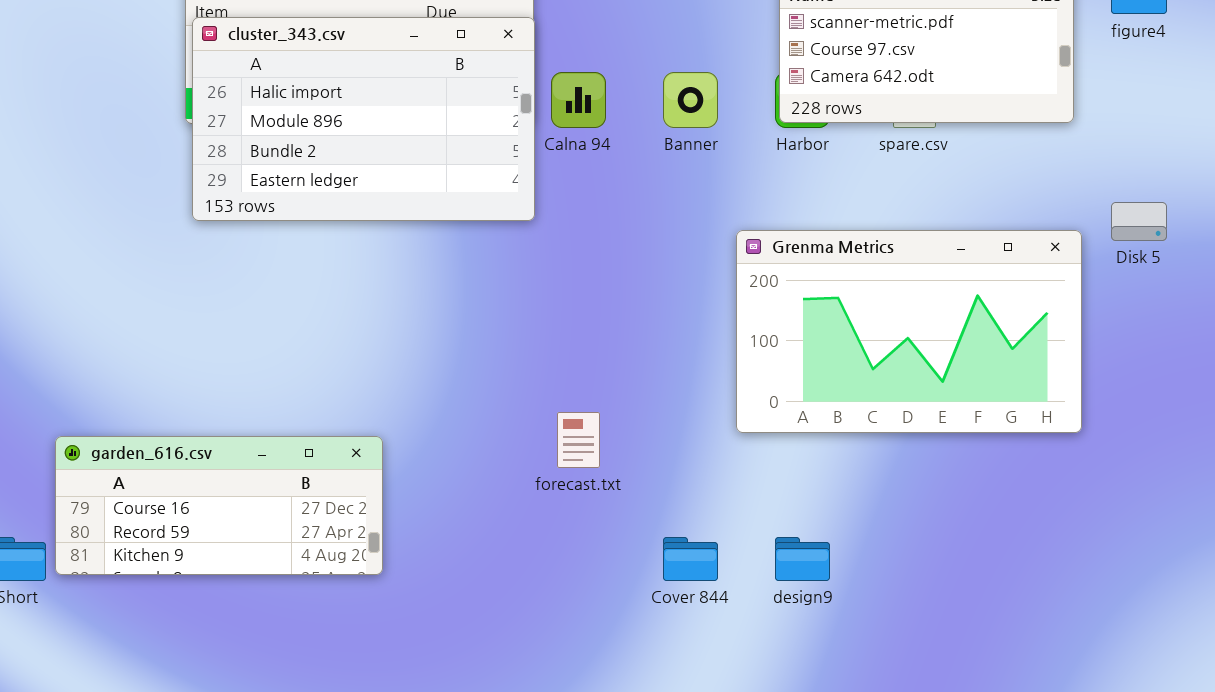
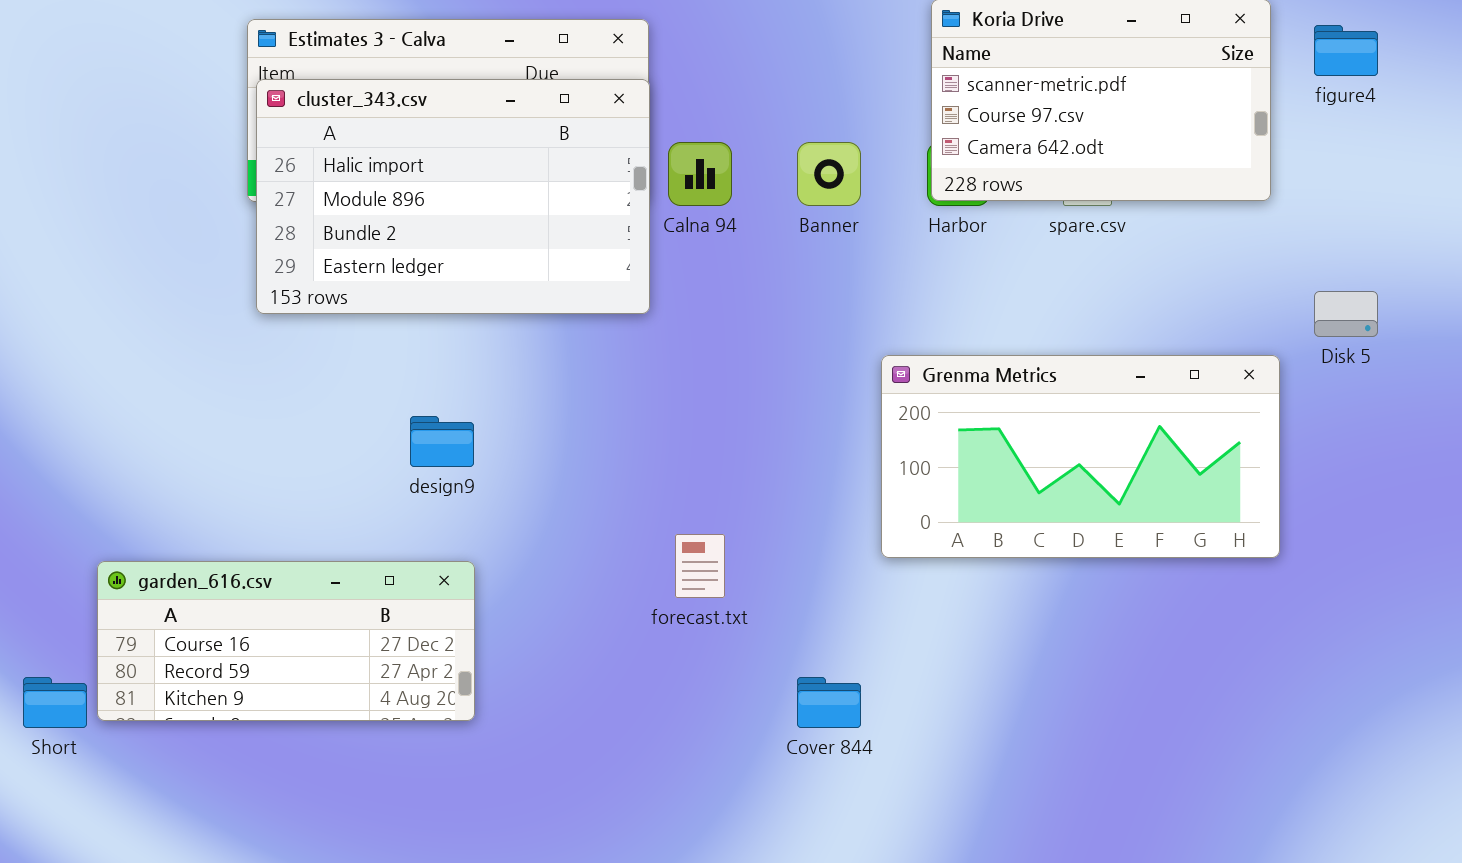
Grenma Metrics: [736,230,1082,433] -> [881,355,1280,558], resized
design9: [775,537,830,581] -> [410,416,474,467], moved

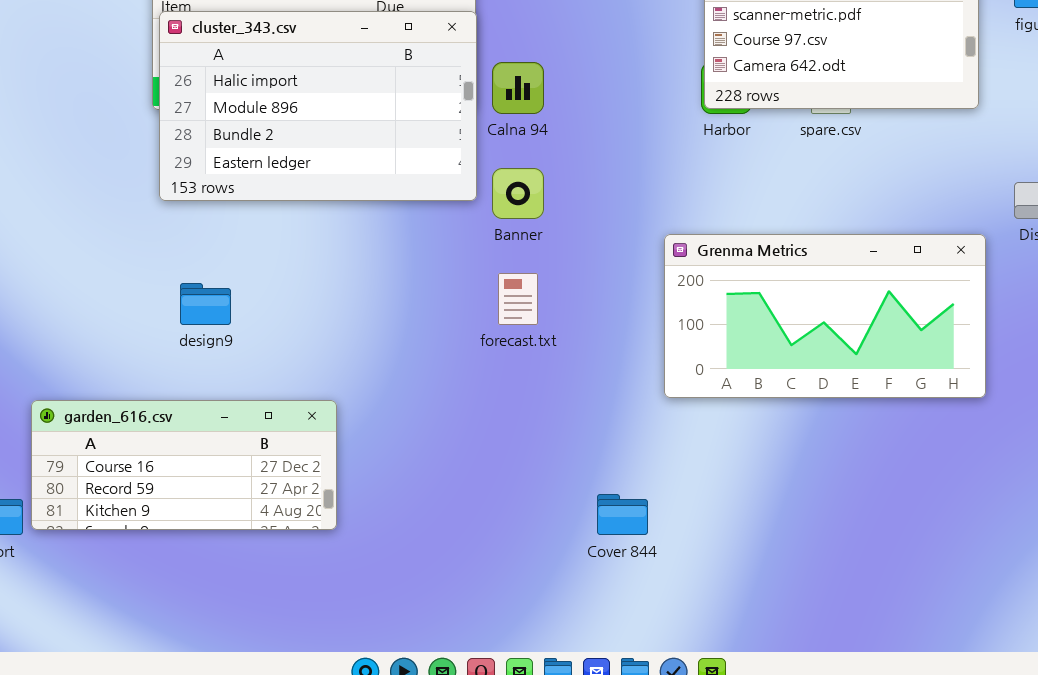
Banner: [797,142,861,206] -> [492,168,544,219], moved
design9: [410,416,474,467] -> [180,283,231,325], moved
forecast.txt: [675,534,725,598] -> [498,273,538,325], moved

